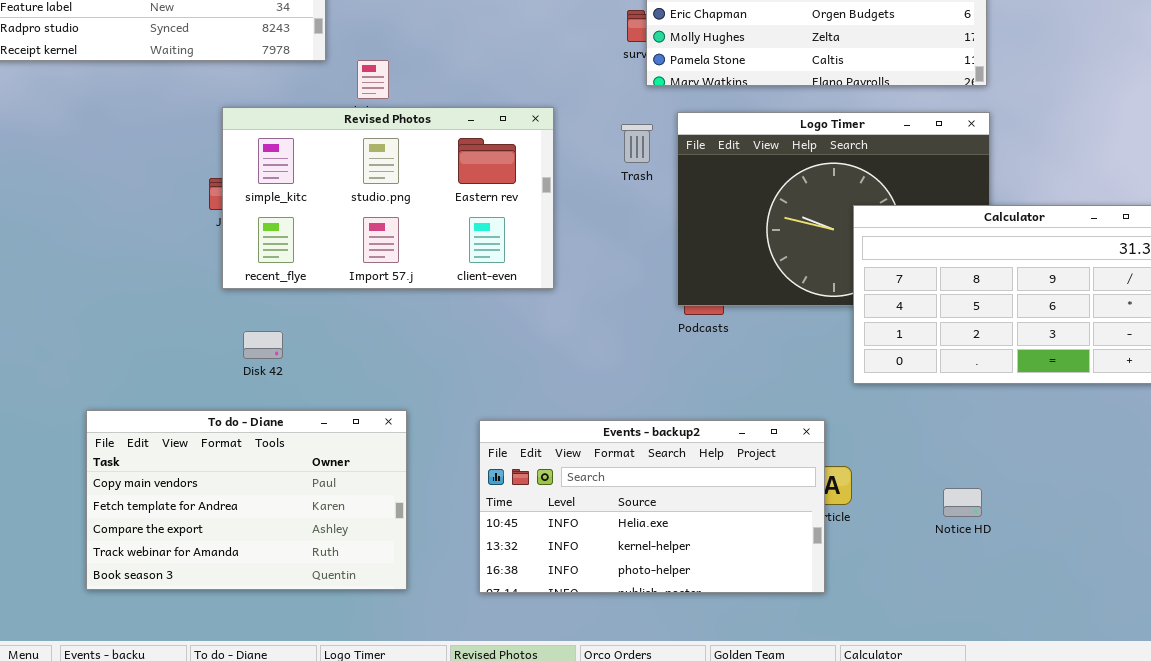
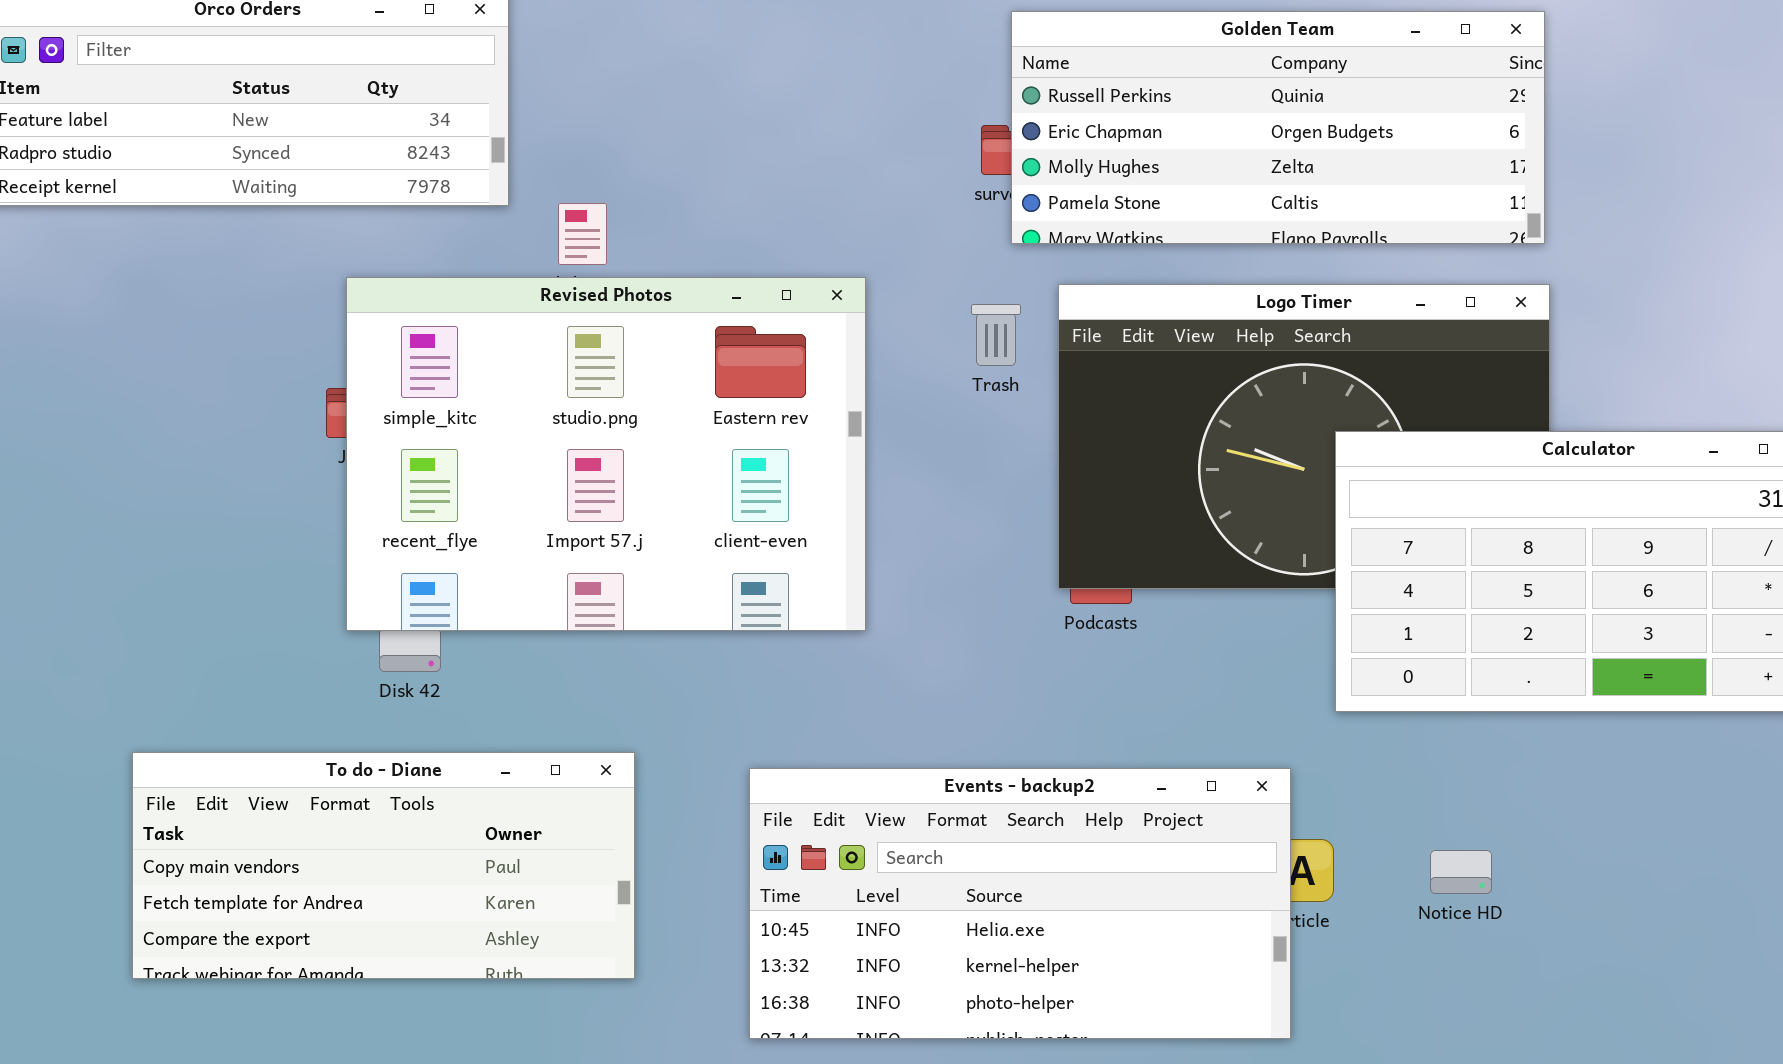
Revised Photos: [222,107,554,289] -> [346,277,866,631], resized
To do - Diane: [86,410,407,590] -> [132,752,635,979], resized
Notice HD: [943,488,982,517] -> [1430,850,1492,894], moved

